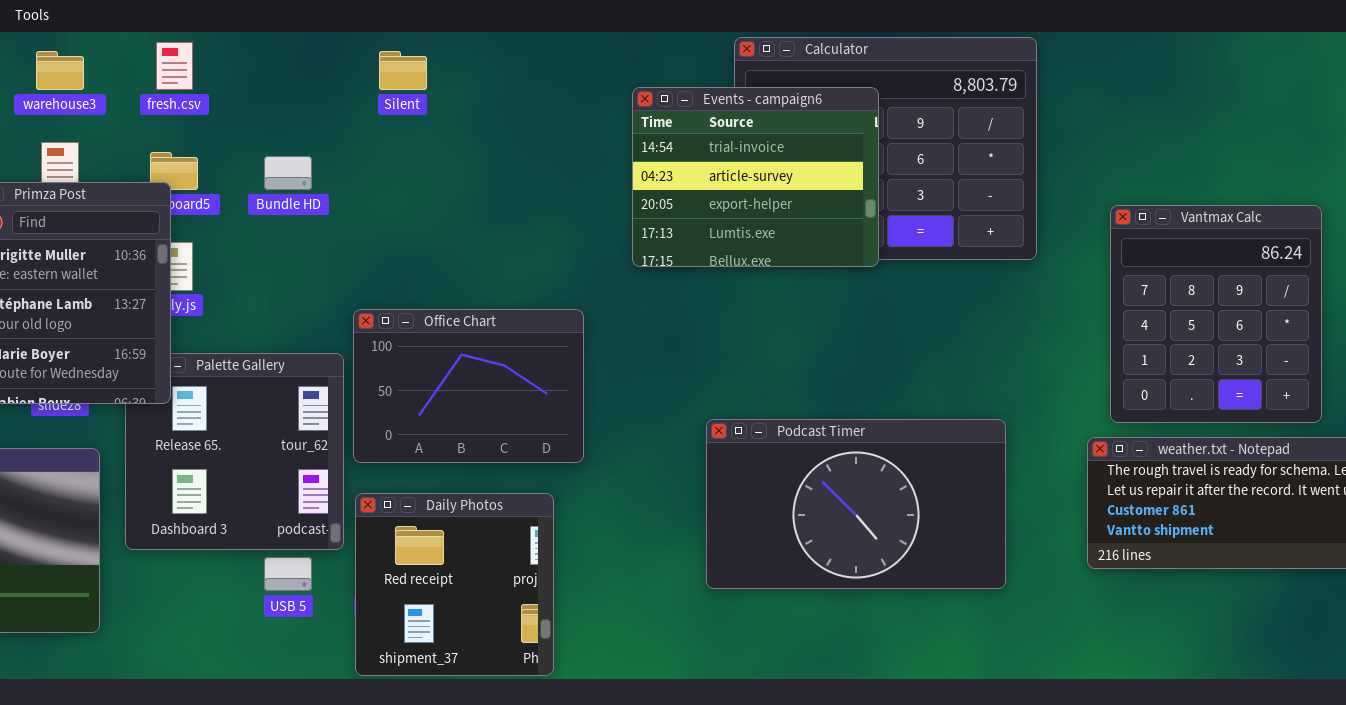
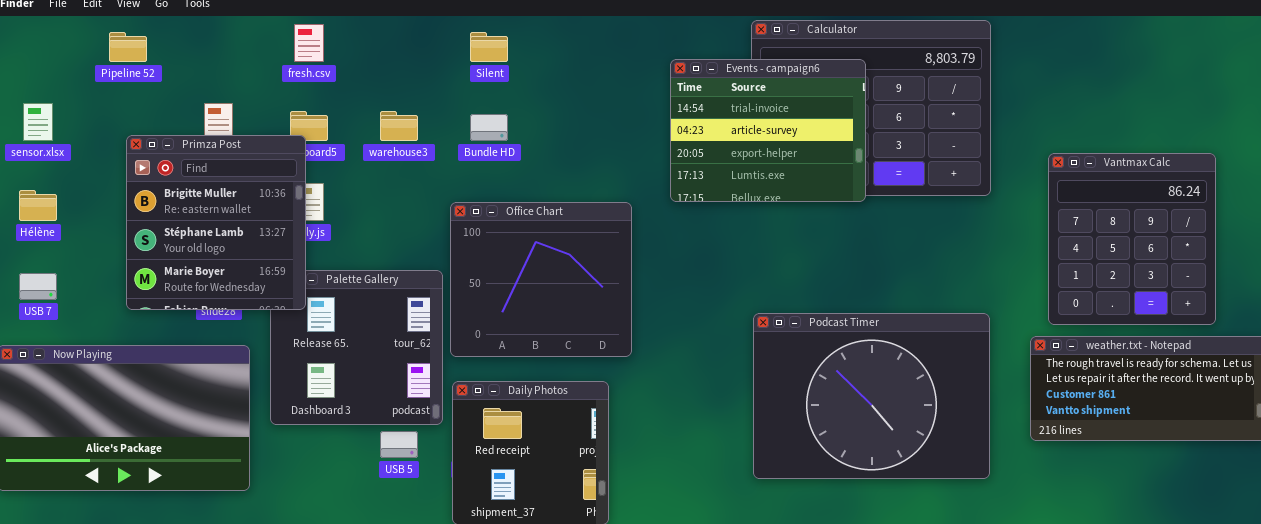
warehouse3: [36,51,84,90] -> [380,111,418,141], moved
Bundle HD: [264,156,312,190] -> [470,114,508,141], moved
Office Chart: [353,309,584,463] -> [450,202,632,357], resized
Podcast Timer: [706,419,1006,589] -> [753,313,990,479], moved, resized

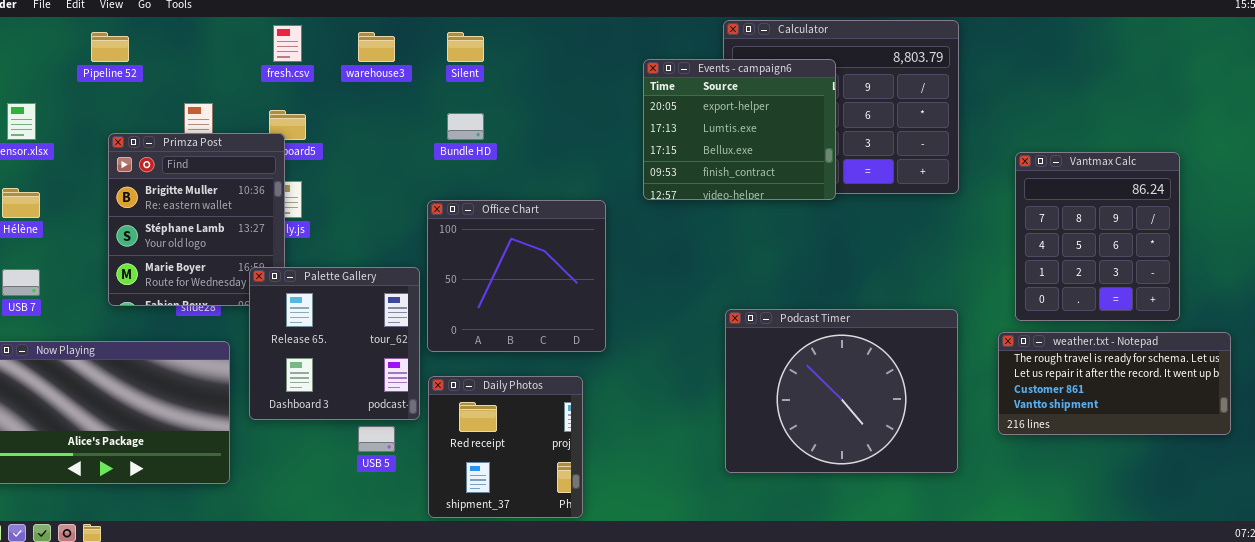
Events - campaign6: [670,59,866,202] -> [643,59,836,200], scrolled down 2 rows
warehouse3: [380,111,418,141] -> [358,32,395,62], moved
Palette Gallery: [270,270,443,425] -> [249,267,420,420], raised

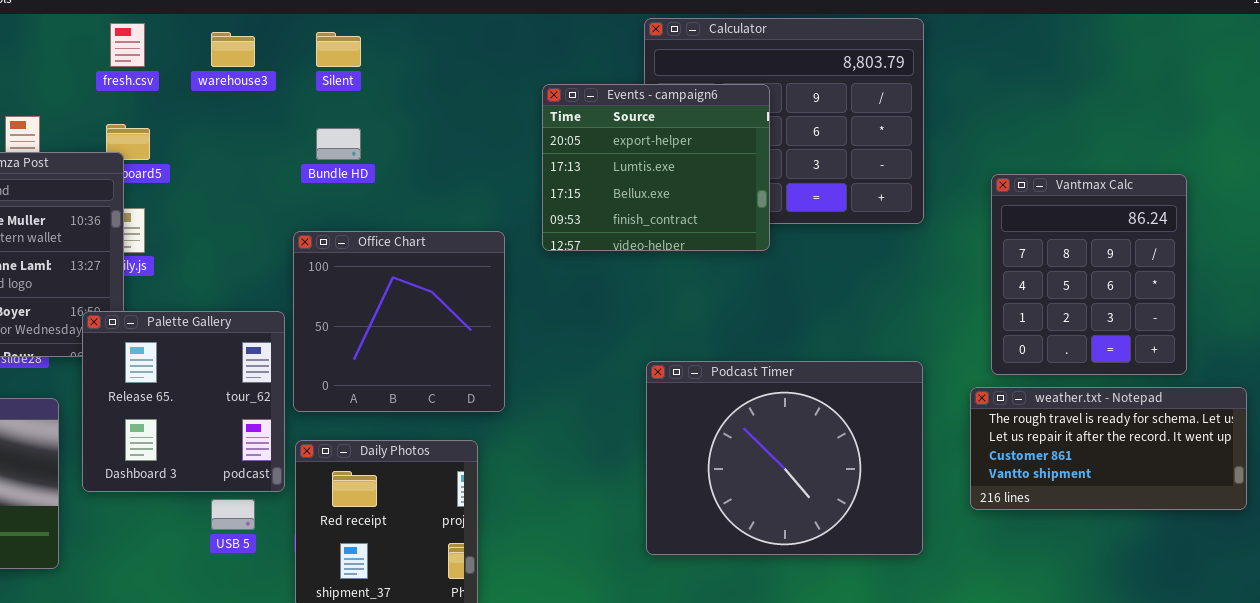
Events - campaign6: [643,59,836,200] -> [542,84,770,251], moved

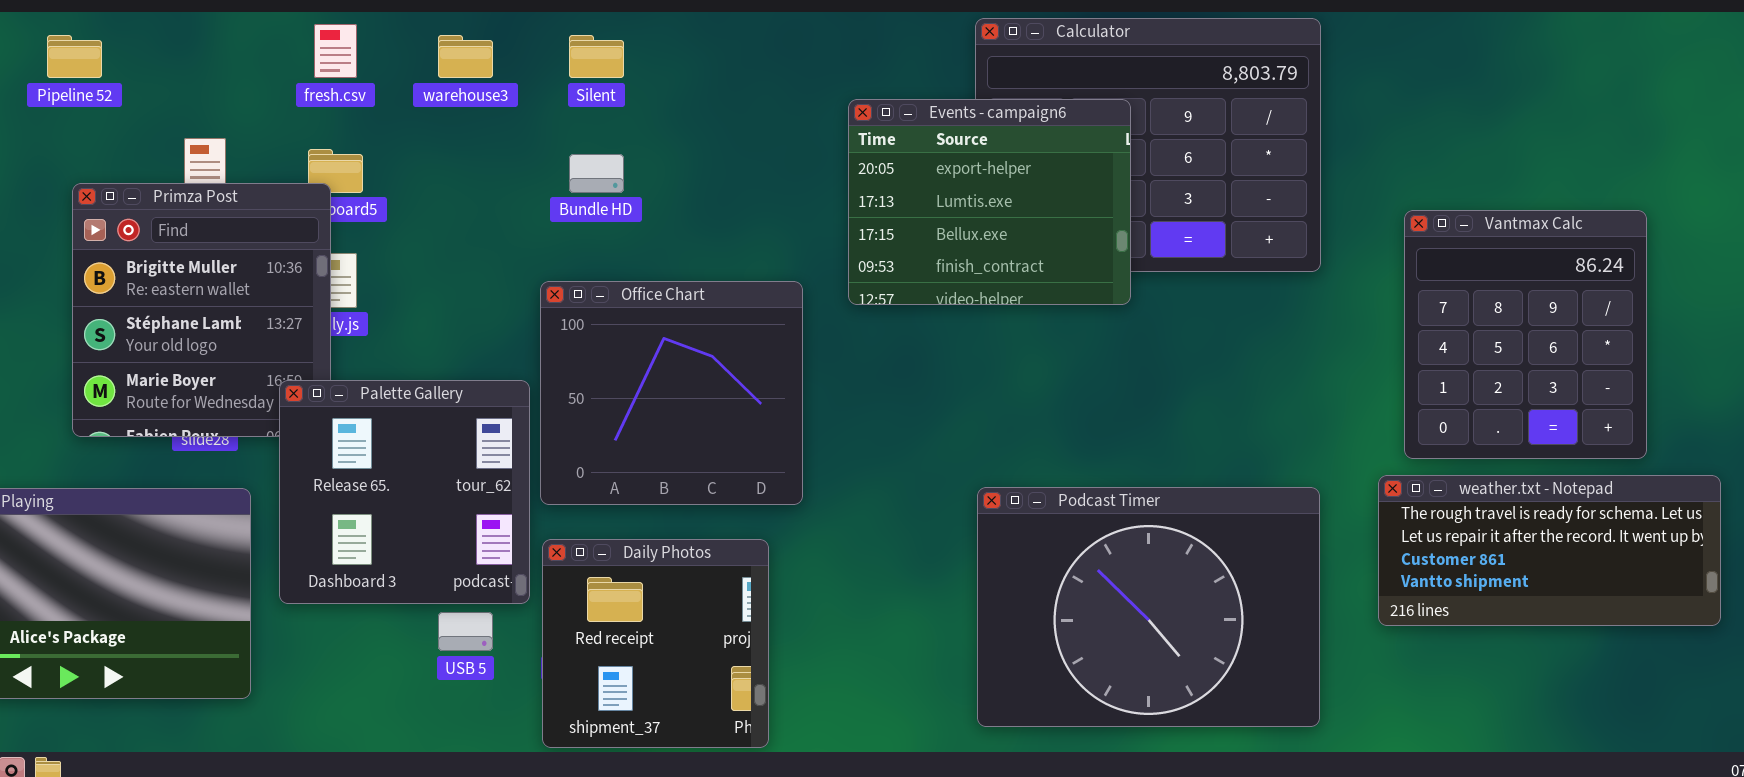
Podcast Timer: [646,361,923,555] -> [977,487,1320,727], moved

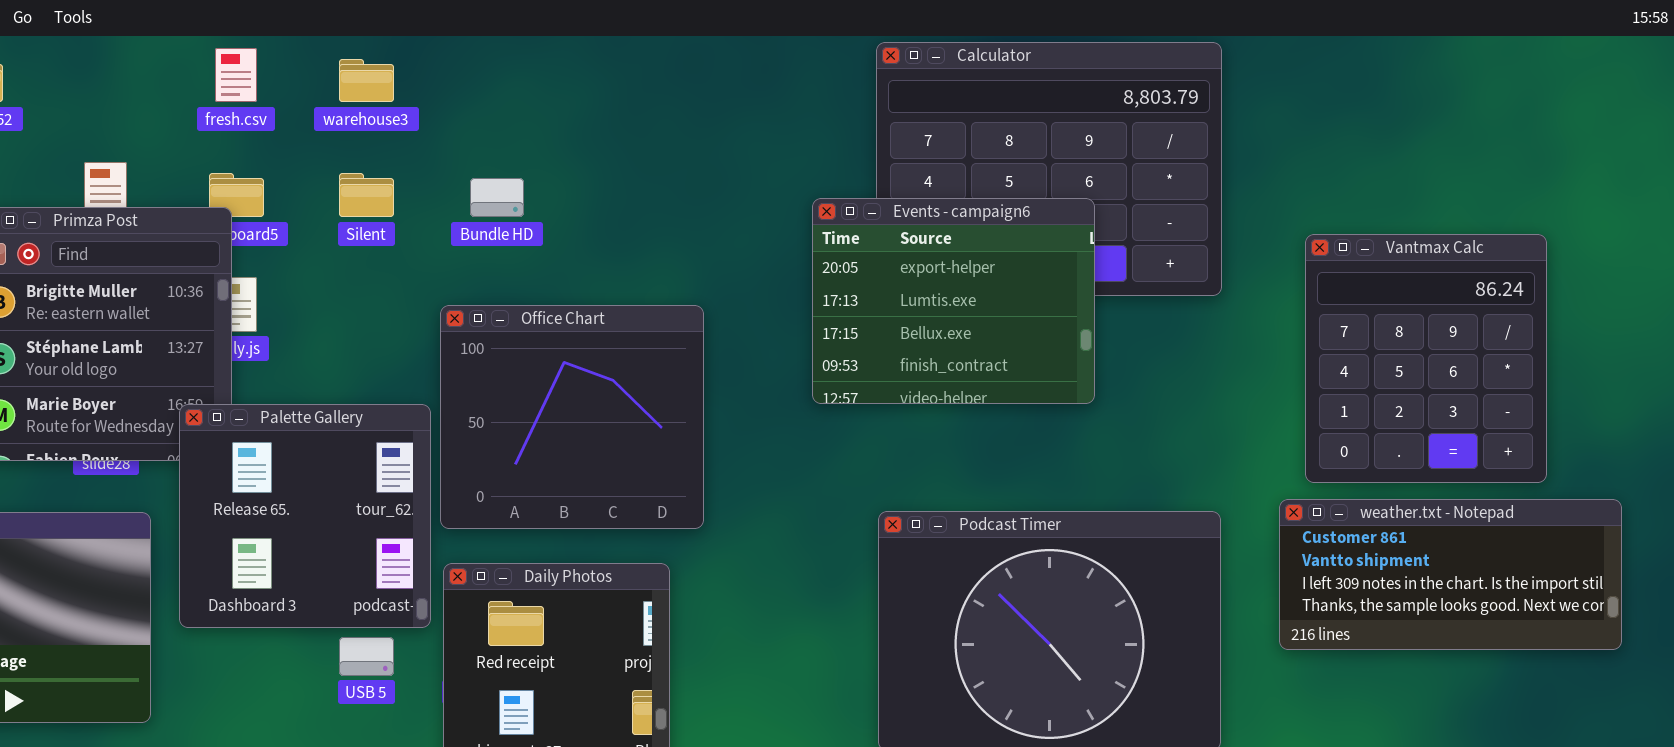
Silent: [569,35,624,78] -> [339,173,394,217], moved
Events - campaign6: [848,99,1131,305] -> [812,198,1095,404], moved
weather.txt - Notepad: [1378,475,1721,626] -> [1279,499,1622,650], scrolled down 2 rows

